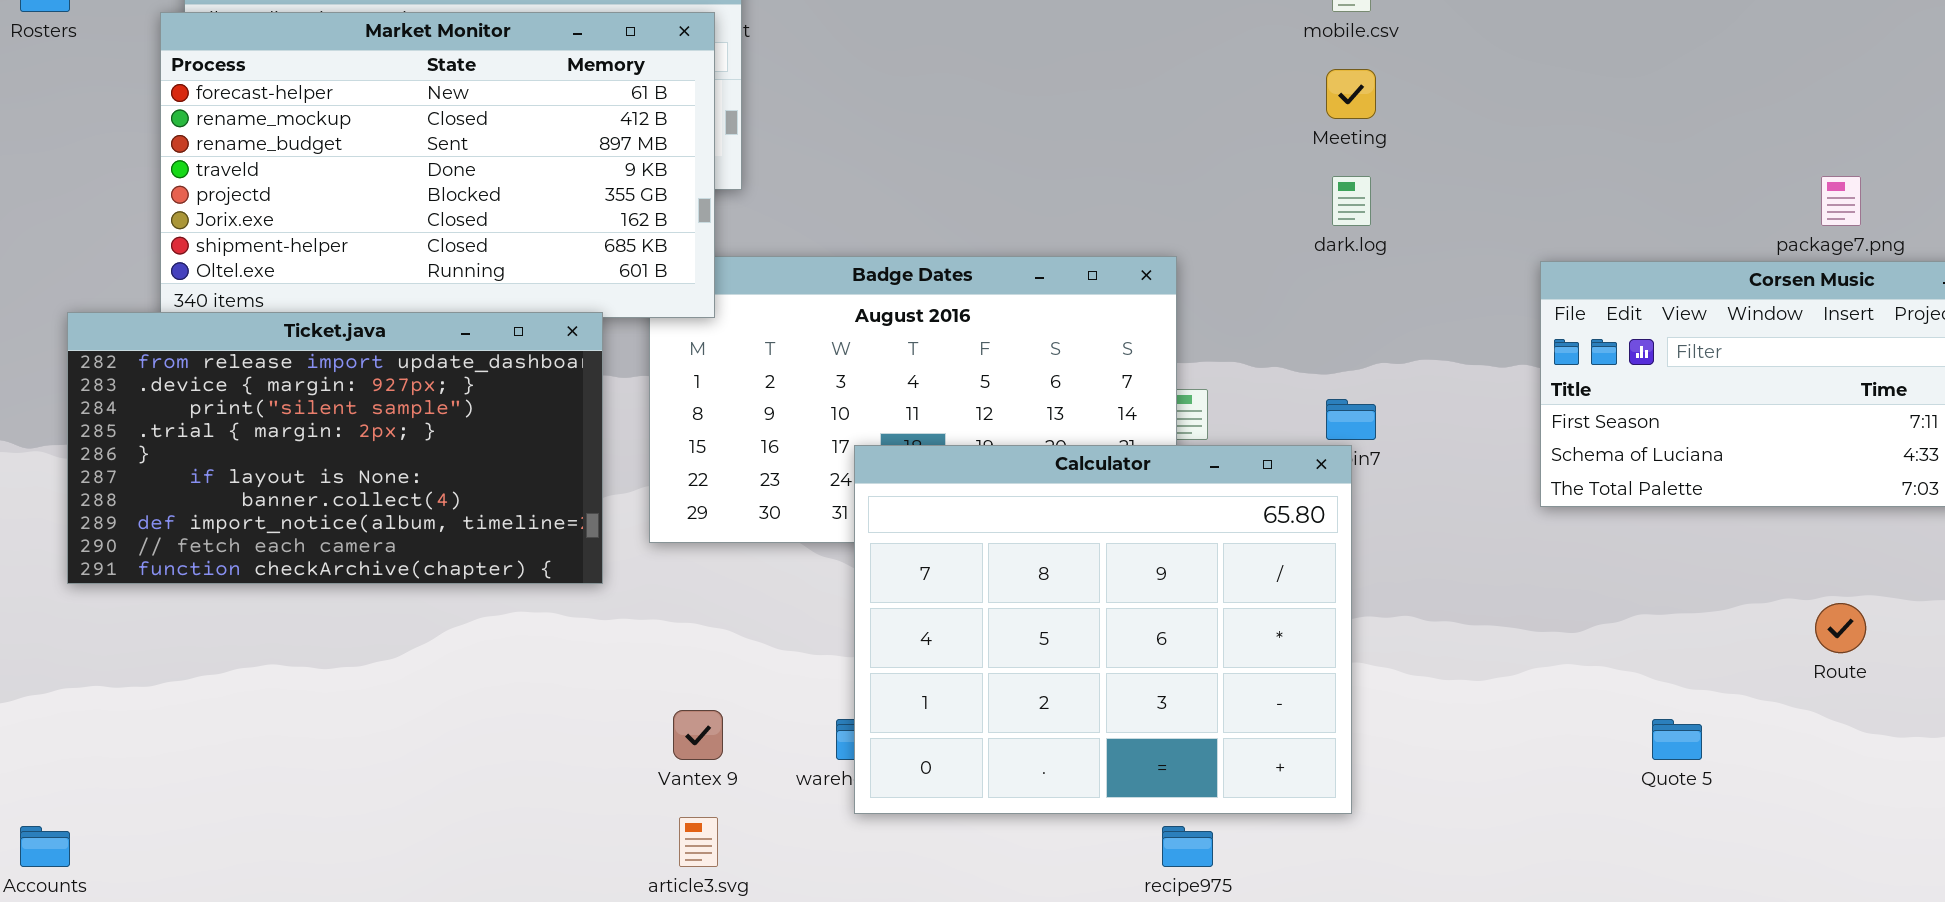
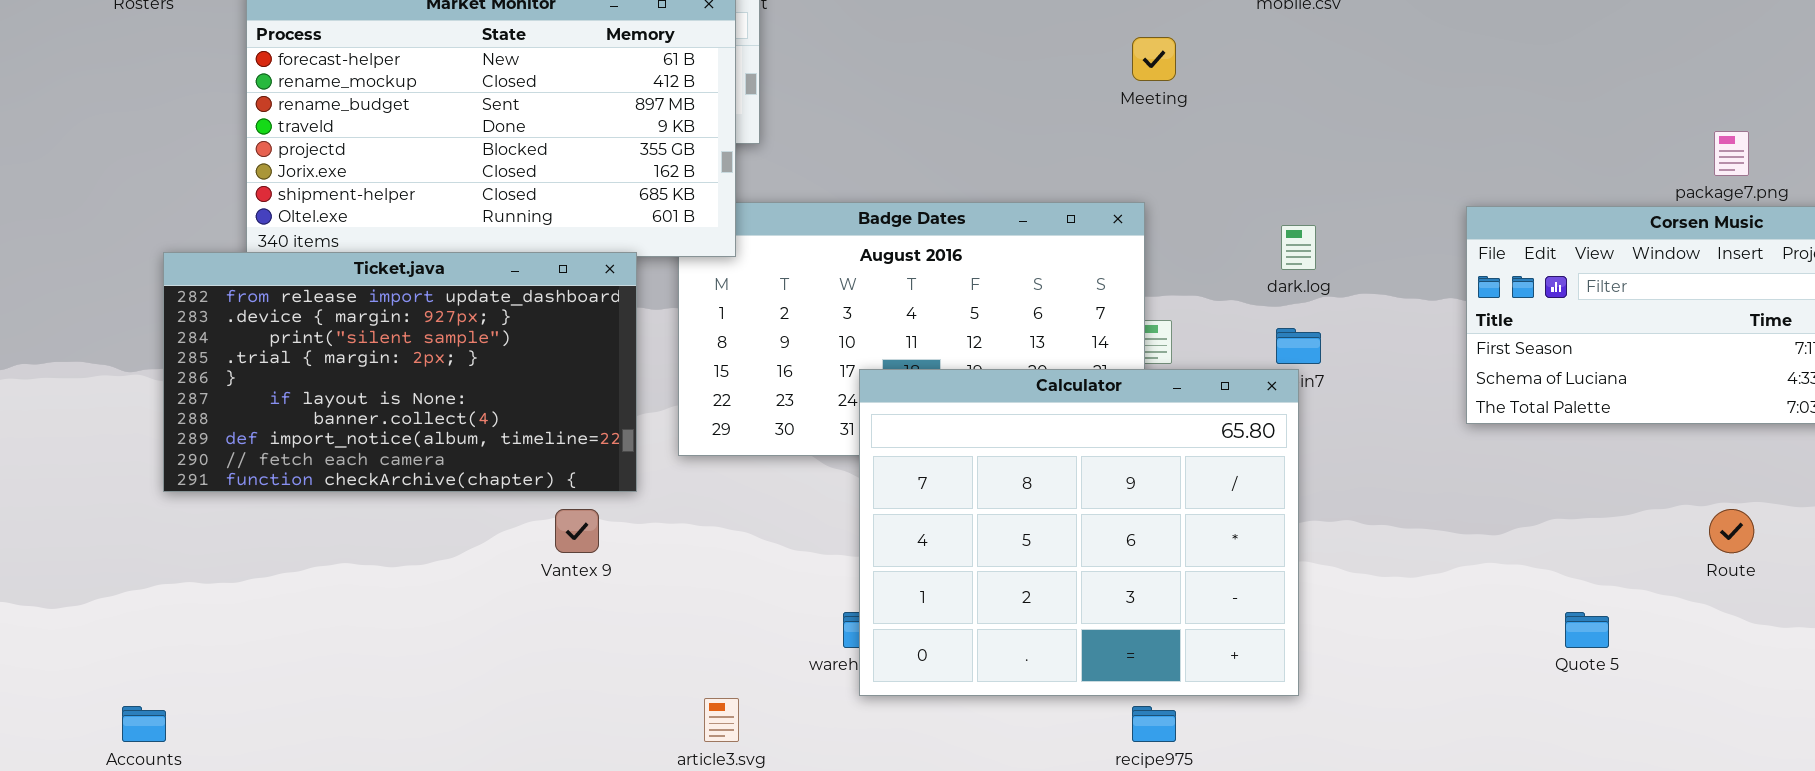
Meeting: [1326,69,1376,119] -> [1132,37,1176,81], moved
dark.log: [1332,176,1371,226] -> [1281,225,1316,270], moved
Vantex 9: [673,710,723,760] -> [555,509,599,553], moved

